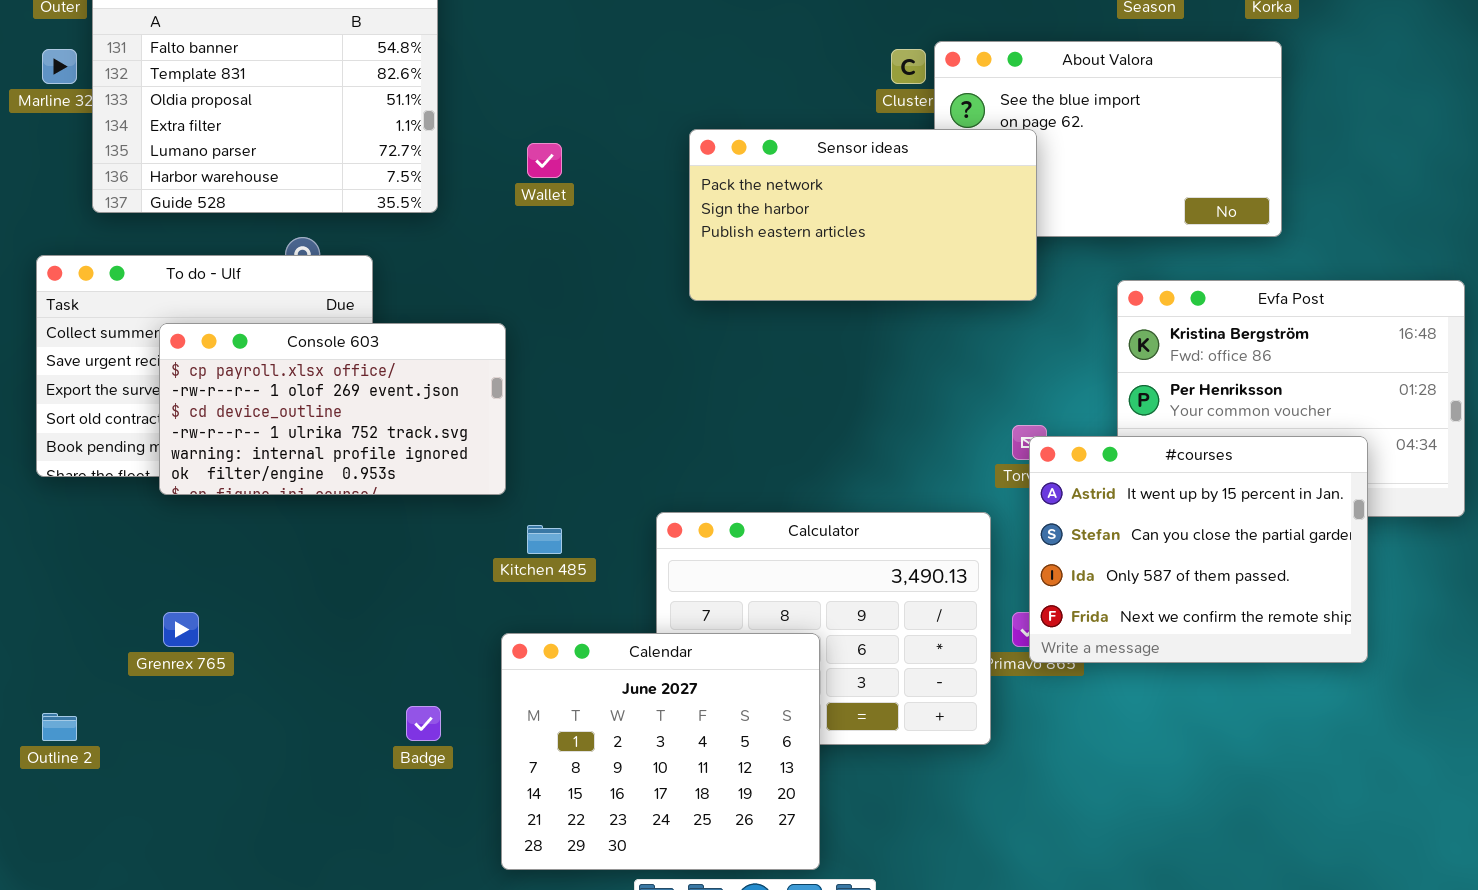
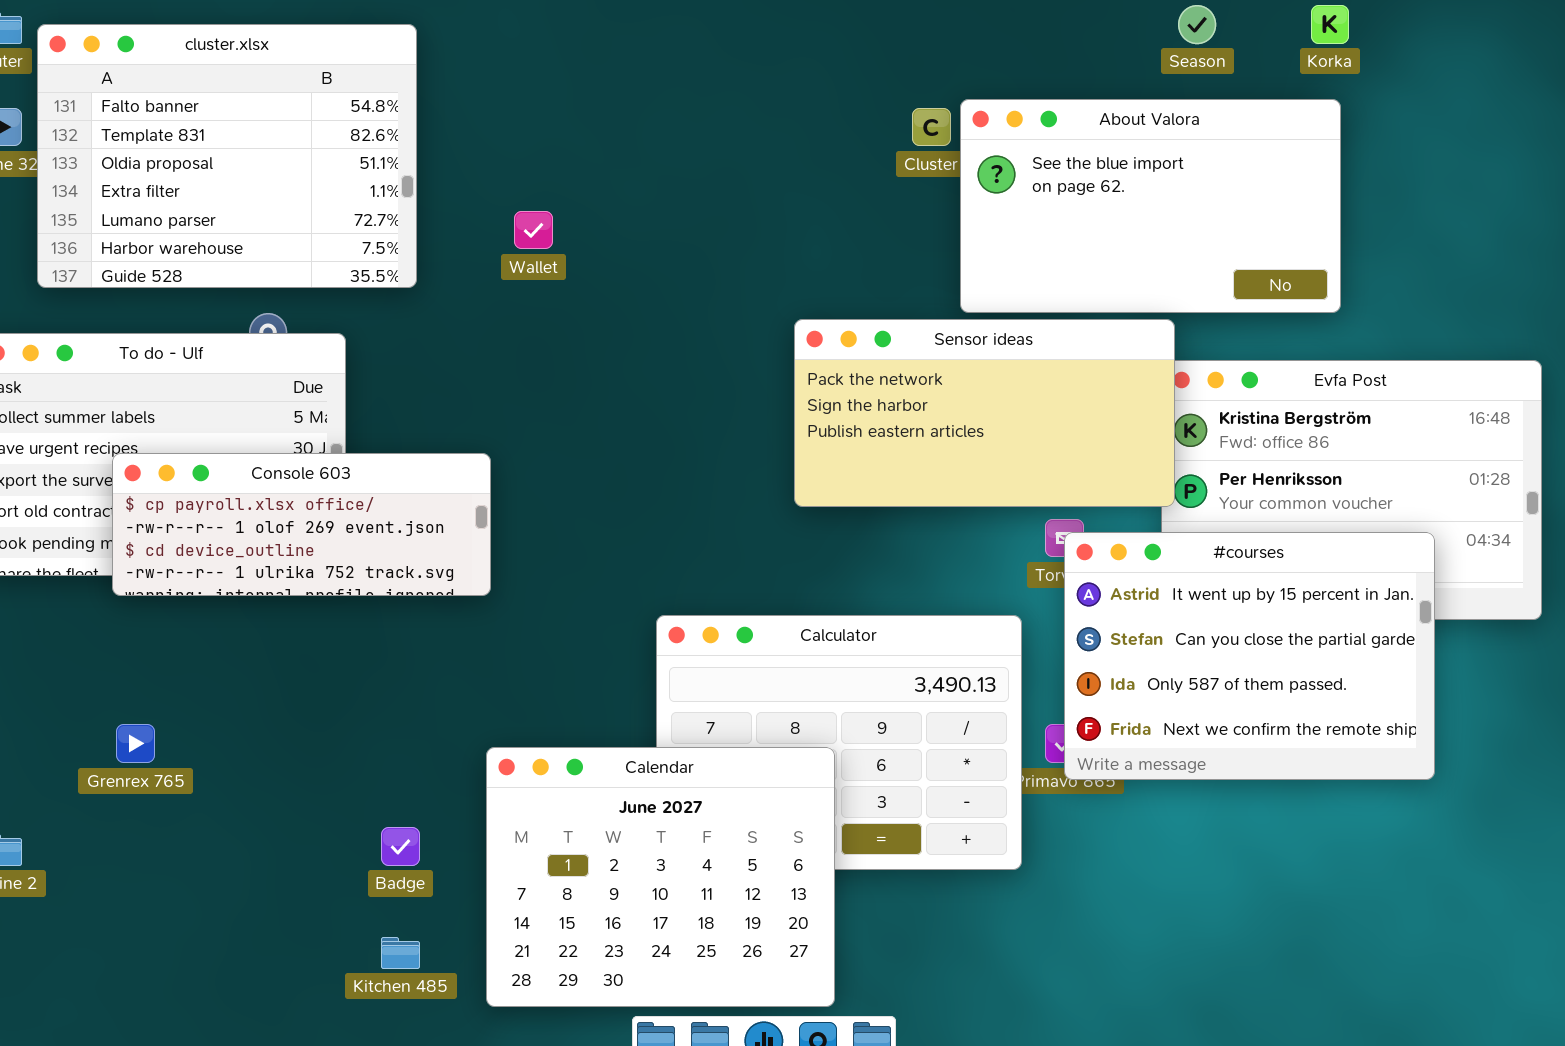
Sensor ideas: [689,129,1037,301] -> [794,319,1175,507], moved
Console 603: [159,323,506,495] -> [112,453,491,596], resized
Kitchen 485: [527,525,562,554] -> [381,937,420,969], moved

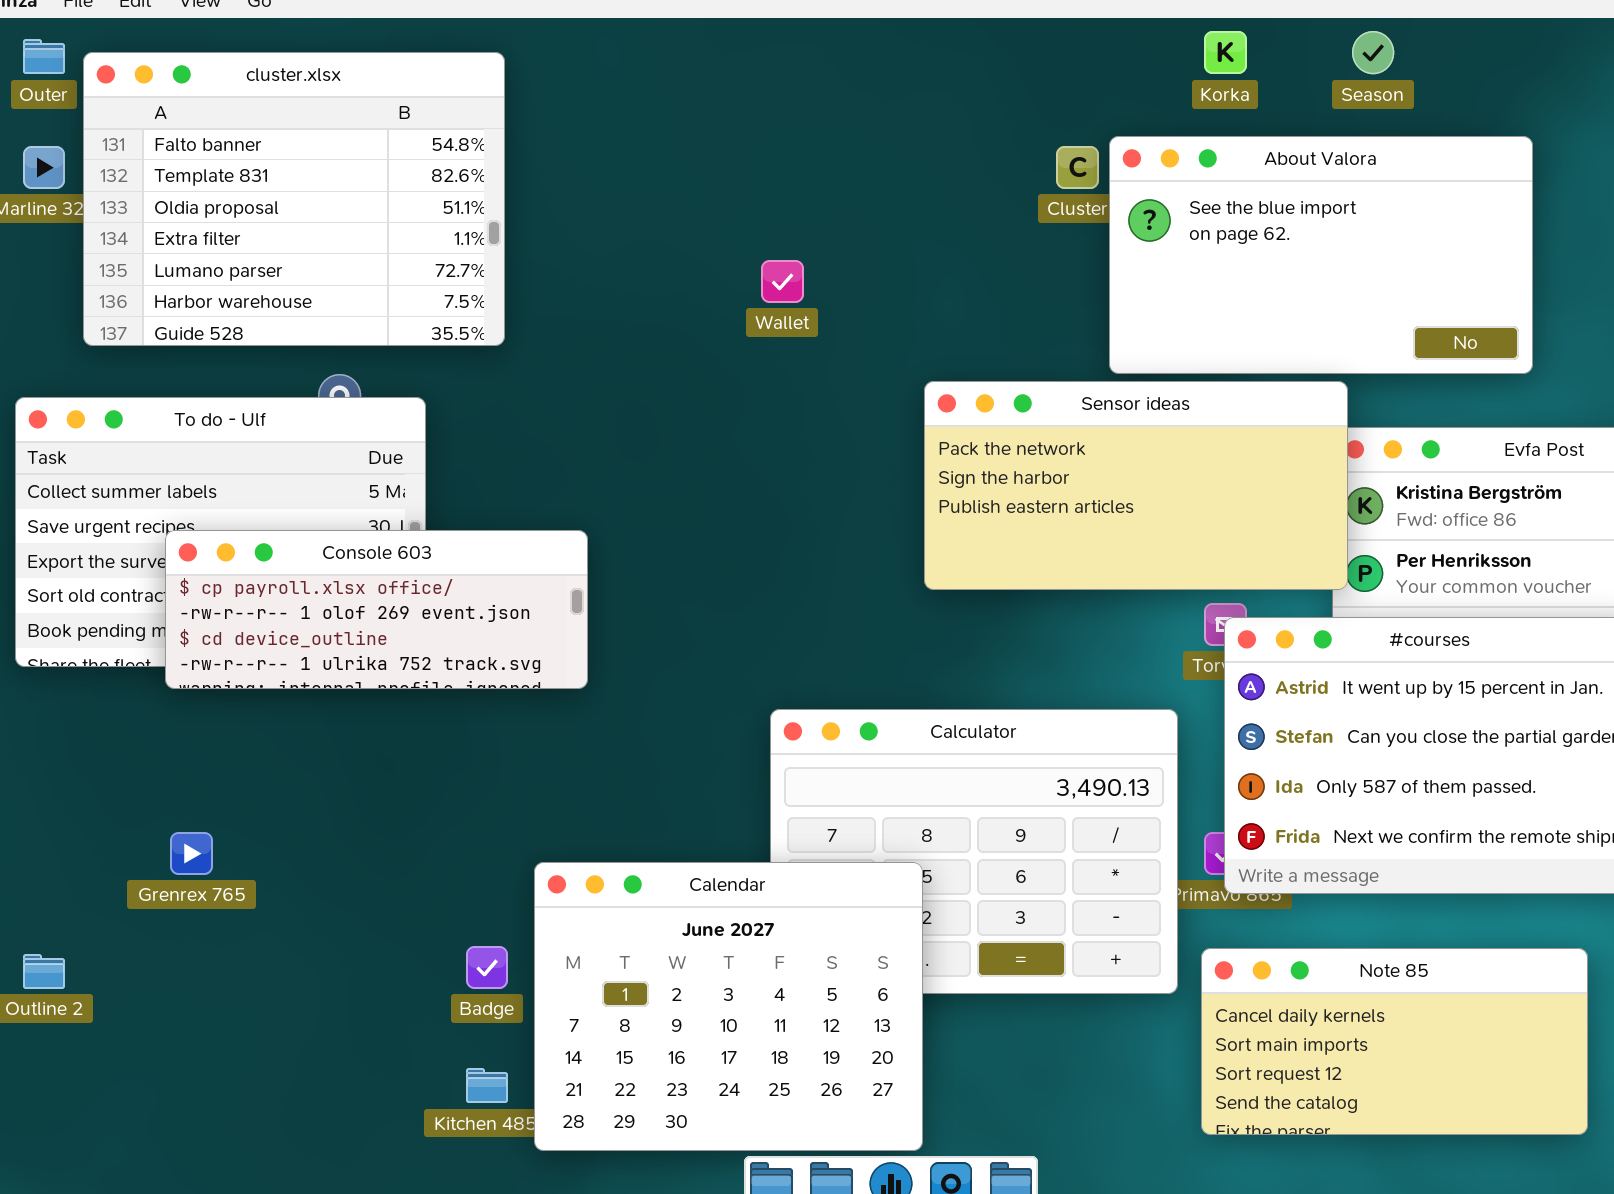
Korka: [1311,5,1349,44] -> [1204,31,1247,74], moved
Wallet: [514,211,553,249] -> [761,260,804,303], moved
Calendar: [486,747,835,1007] -> [534,862,923,1151], moved
Note 85: none -> [1201,948,1588,1135], opened

